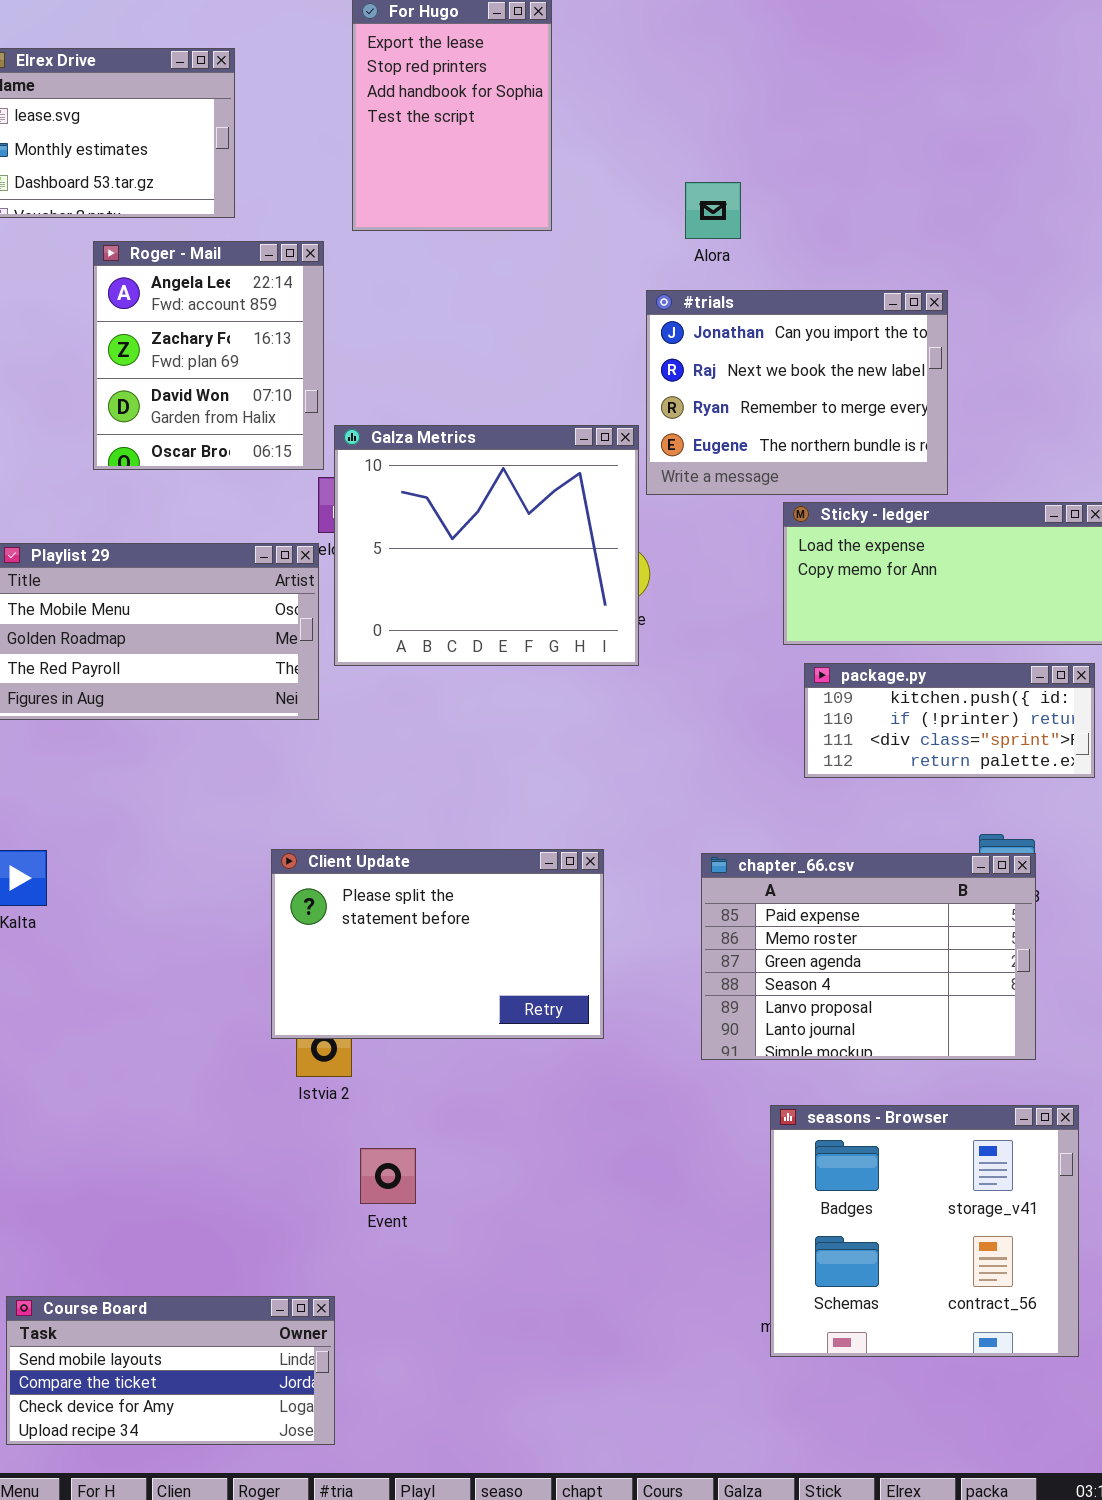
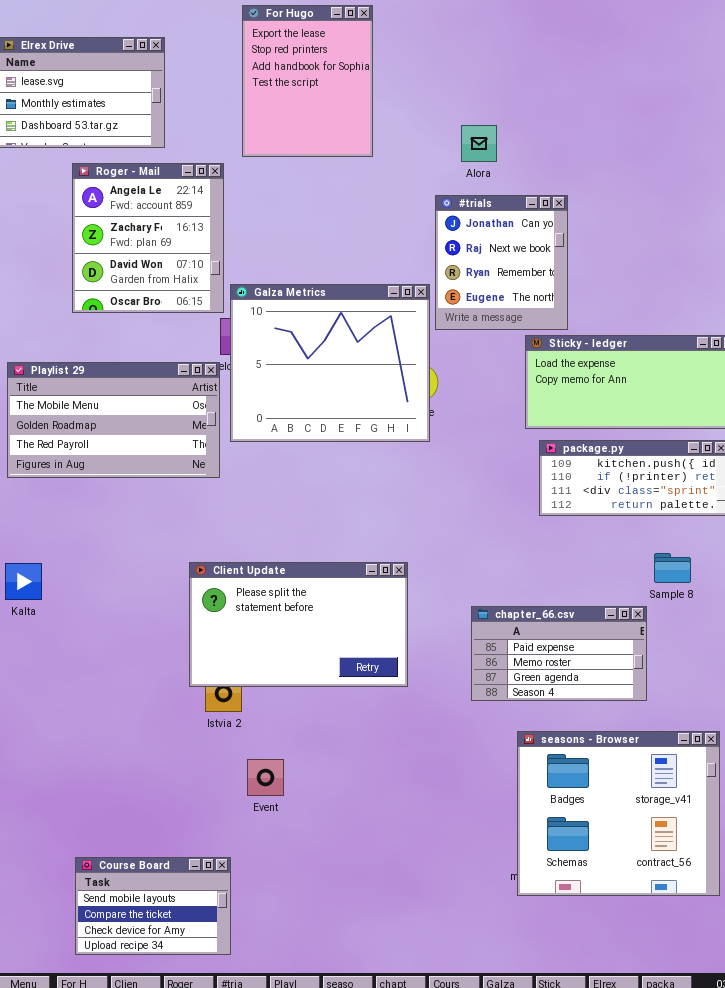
#trials: [646,290,948,495] -> [435,195,568,330], resized
chapter_66.csv: [701,853,1036,1060] -> [471,606,647,701], resized
Course Board: [6,1296,335,1445] -> [75,857,231,955], resized

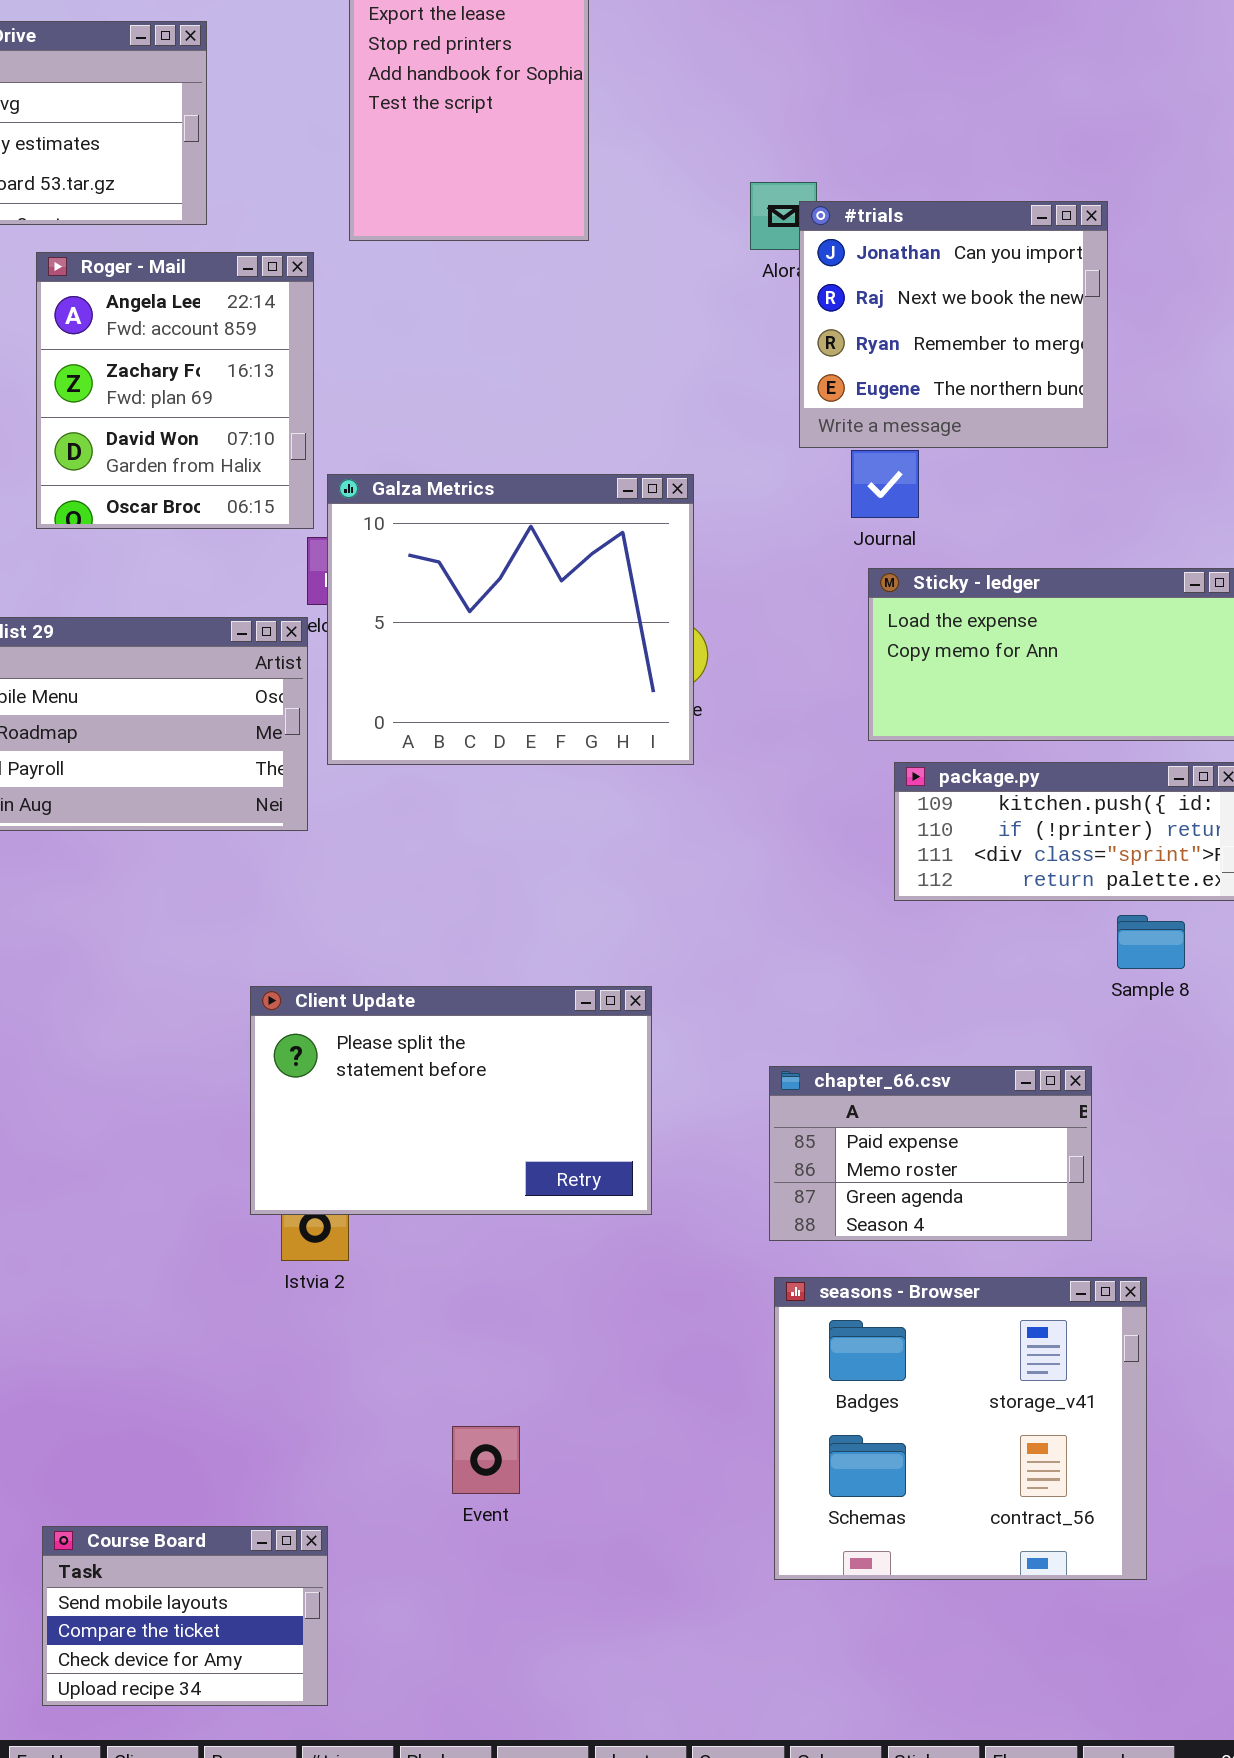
#trials: [435,195,568,330] -> [799,201,1108,448], moved, resized
Sample 8: [654,553,691,583] -> [1117,915,1185,969], moved
seasons - Browser: [517,731,720,896] -> [774,1277,1147,1580], moved
Event: [247,759,284,796] -> [452,1426,520,1494], moved

